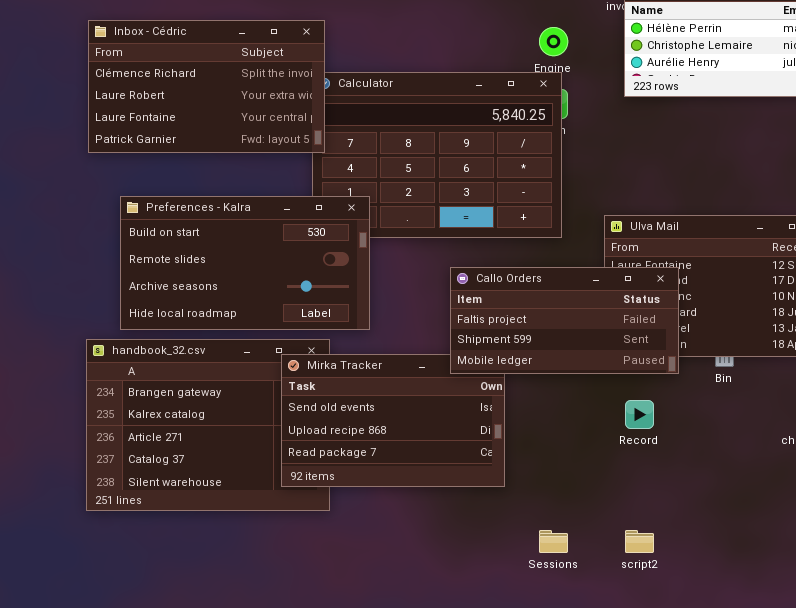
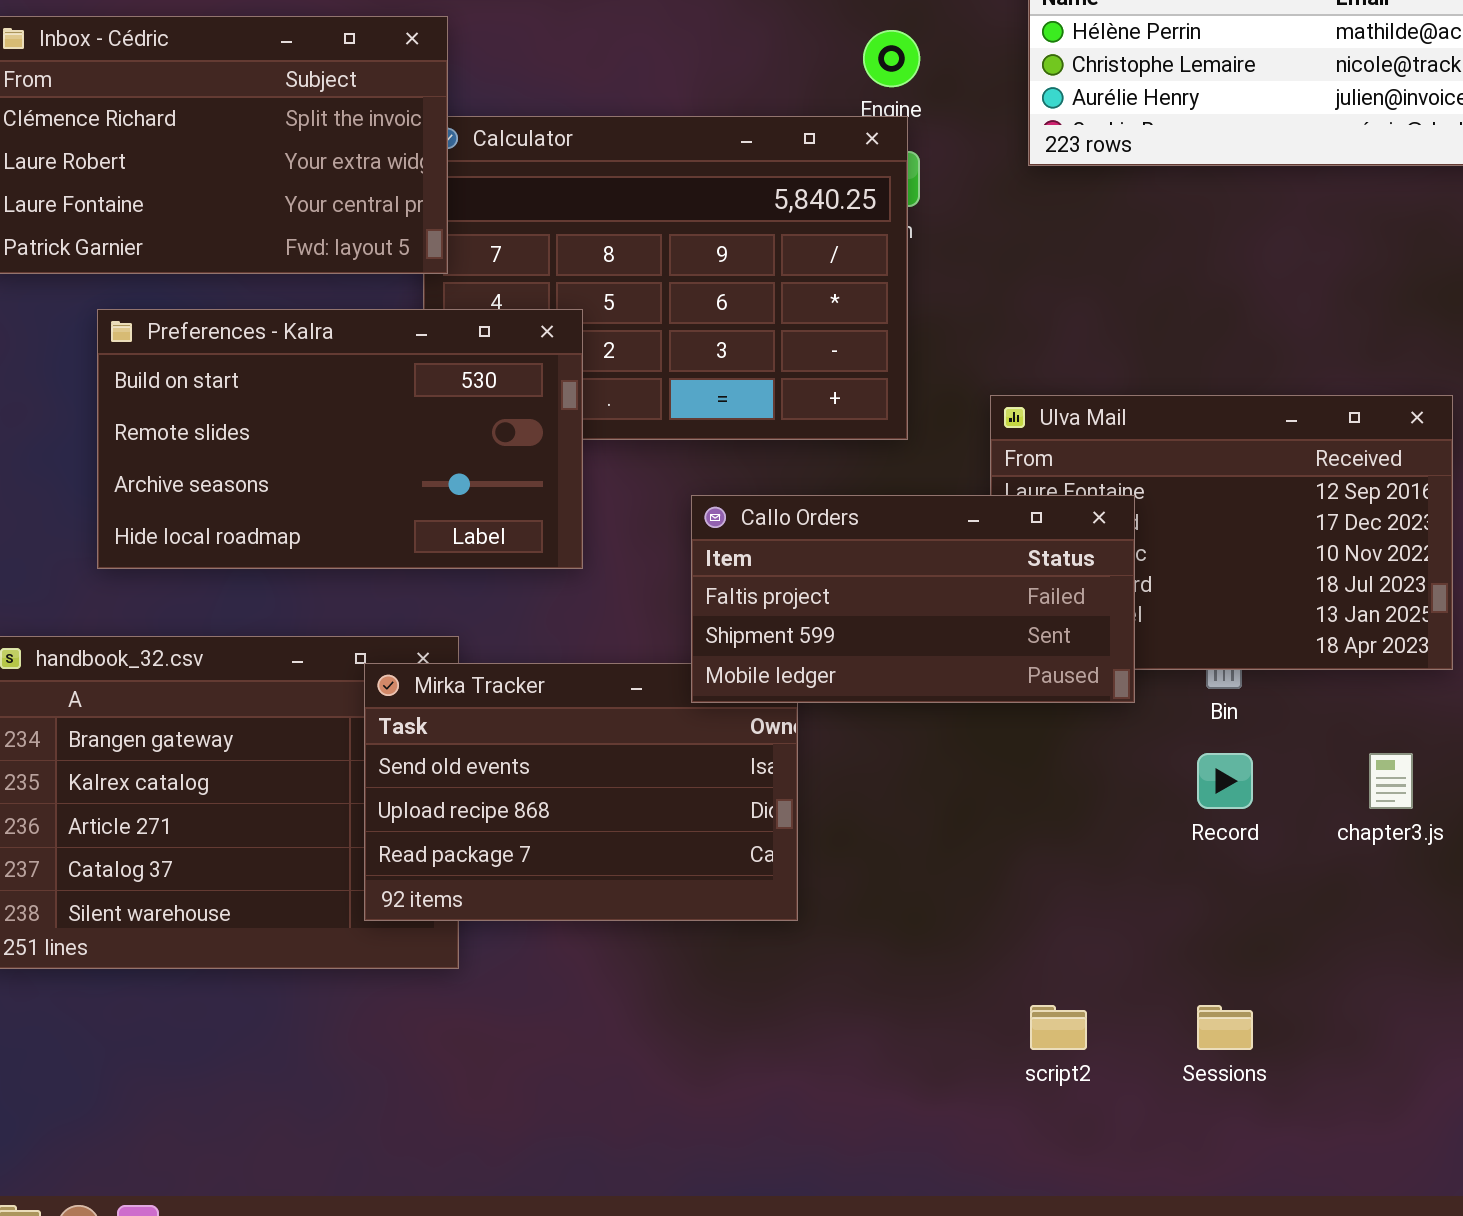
Preferences - Kalra: [120,196,370,330] -> [97,309,583,569], moved
Record: [625,400,654,429] -> [1197,753,1253,809], moved
Sessions: [539,530,568,553] -> [1197,1005,1253,1050], moved

